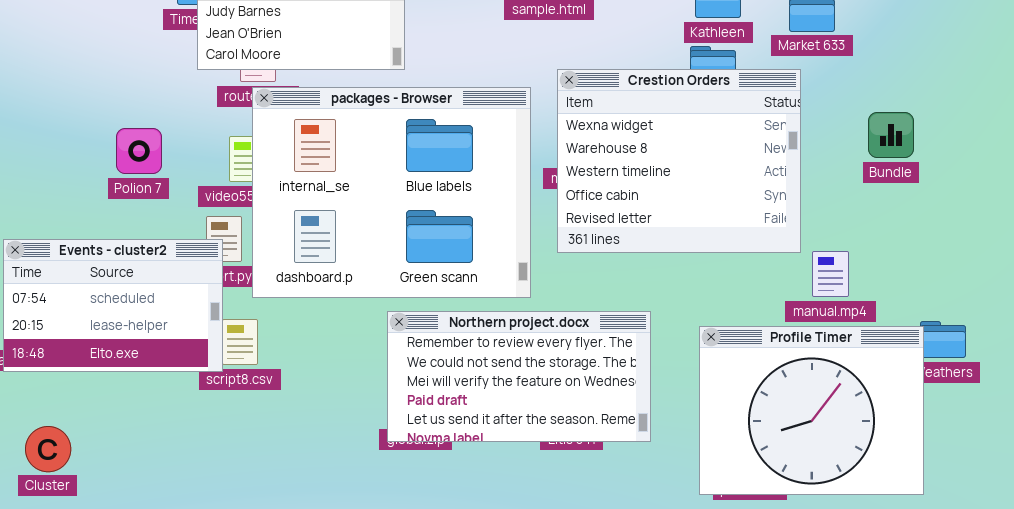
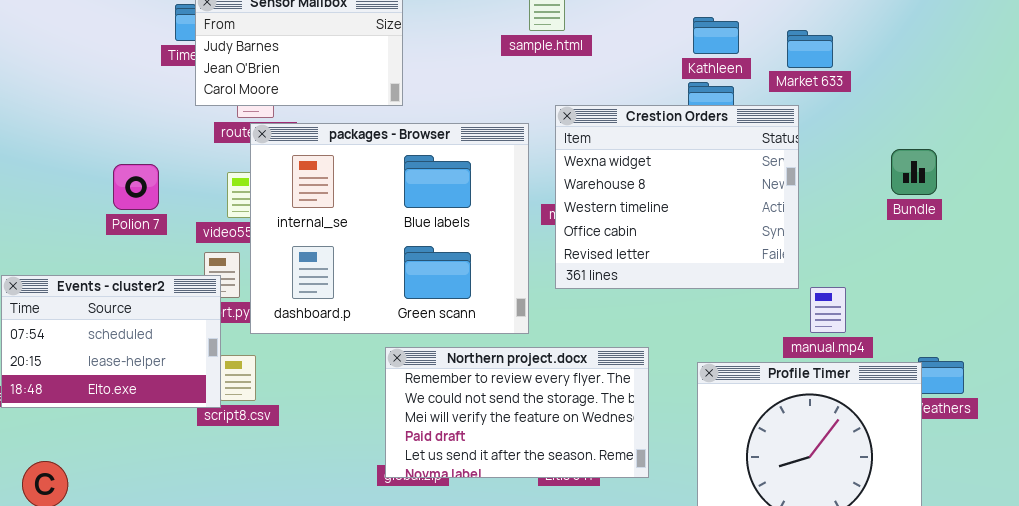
Bundle: [868,112,914,158] -> [891,149,937,195], moved

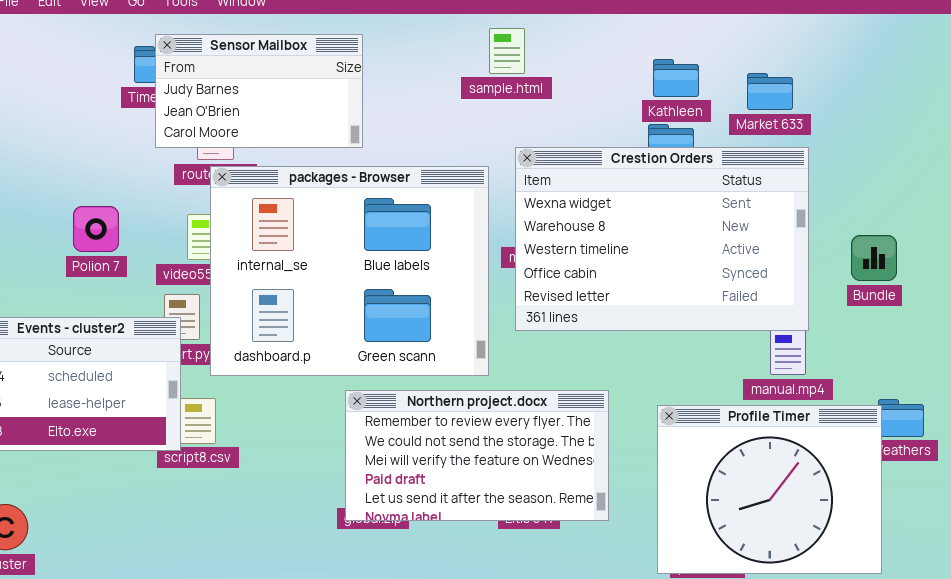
Crestion Orders: [555,105,799,289] -> [515,147,809,331], resized
Bundle: [891,149,937,195] -> [851,235,897,281], moved

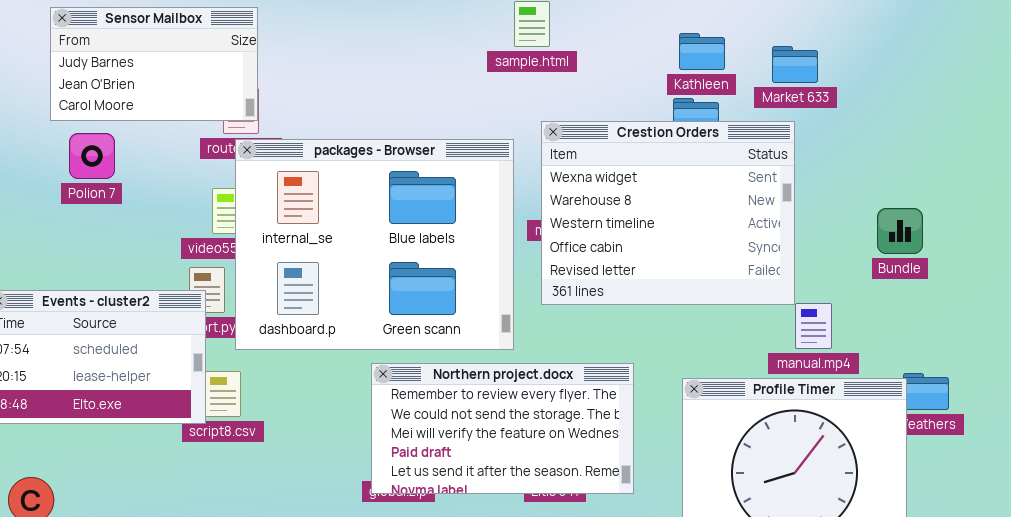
Sensor Mailbox: [155,34,363,148] -> [50,7,258,121], moved
Crestion Orders: [515,147,809,331] -> [541,121,795,305], resized
Polion 7: [73,206,119,252] -> [69,133,115,179], moved

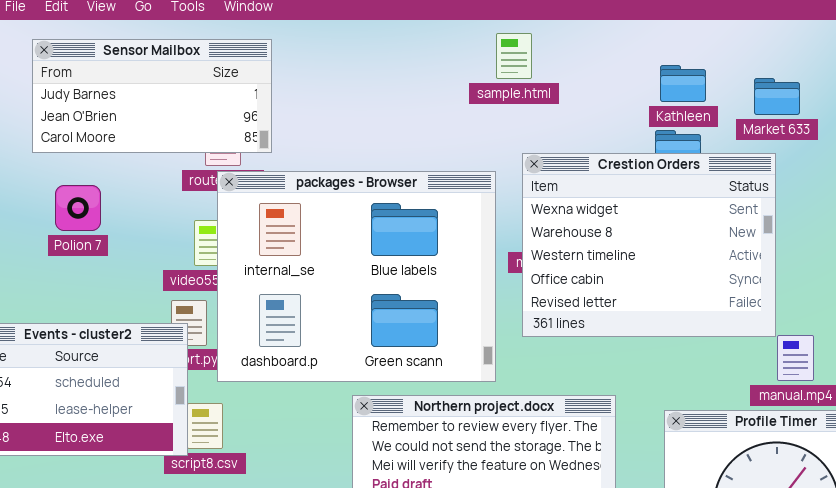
Sensor Mailbox: [50,7,258,121] -> [32,39,272,153], resized
Polion 7: [69,133,115,179] -> [55,185,101,231], moved

